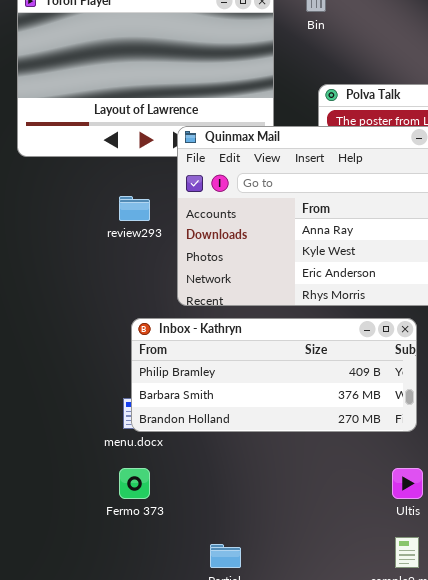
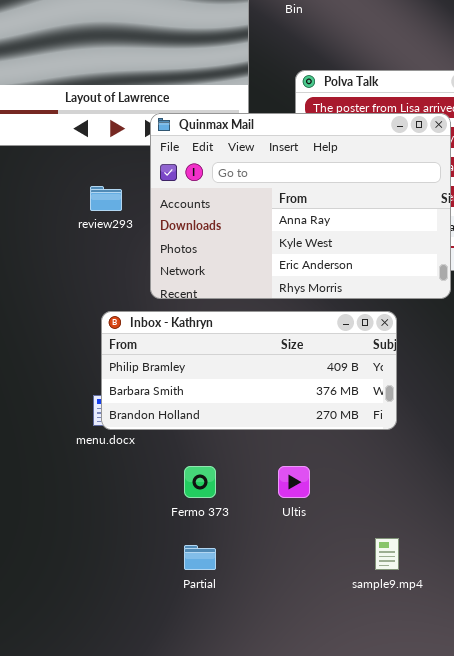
Fermo 373: [119,468,150,499] -> [184,466,216,498], moved
Ultis: [392,468,423,499] -> [278,466,310,498], moved

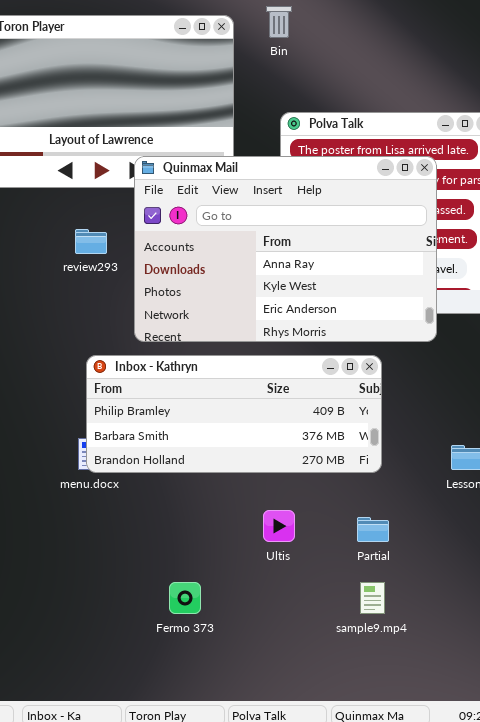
Fermo 373: [184,466,216,498] -> [169,582,201,614], moved
Partial: [184,545,216,570] -> [357,517,389,542], moved

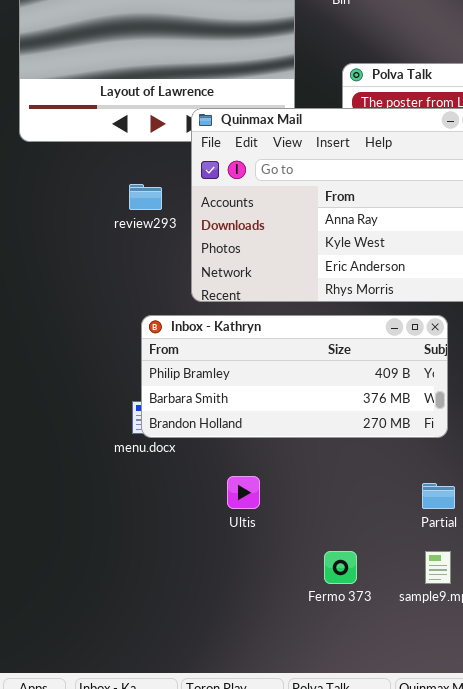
Ultis: [263,510,295,542] -> [227,476,260,509], moved
Fermo 373: [169,582,201,614] -> [324,551,357,584], moved

